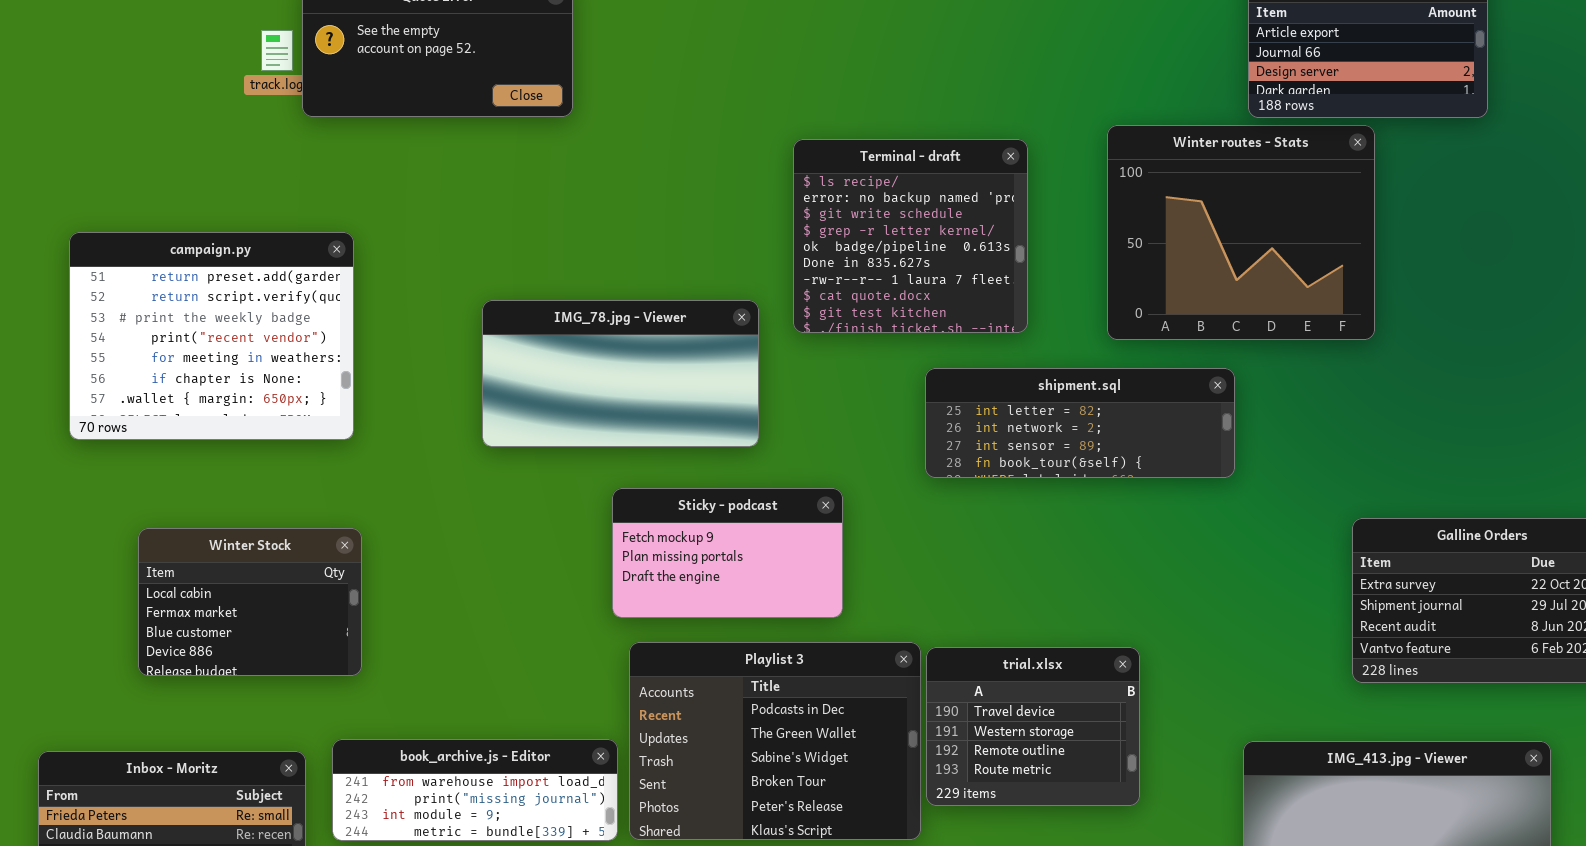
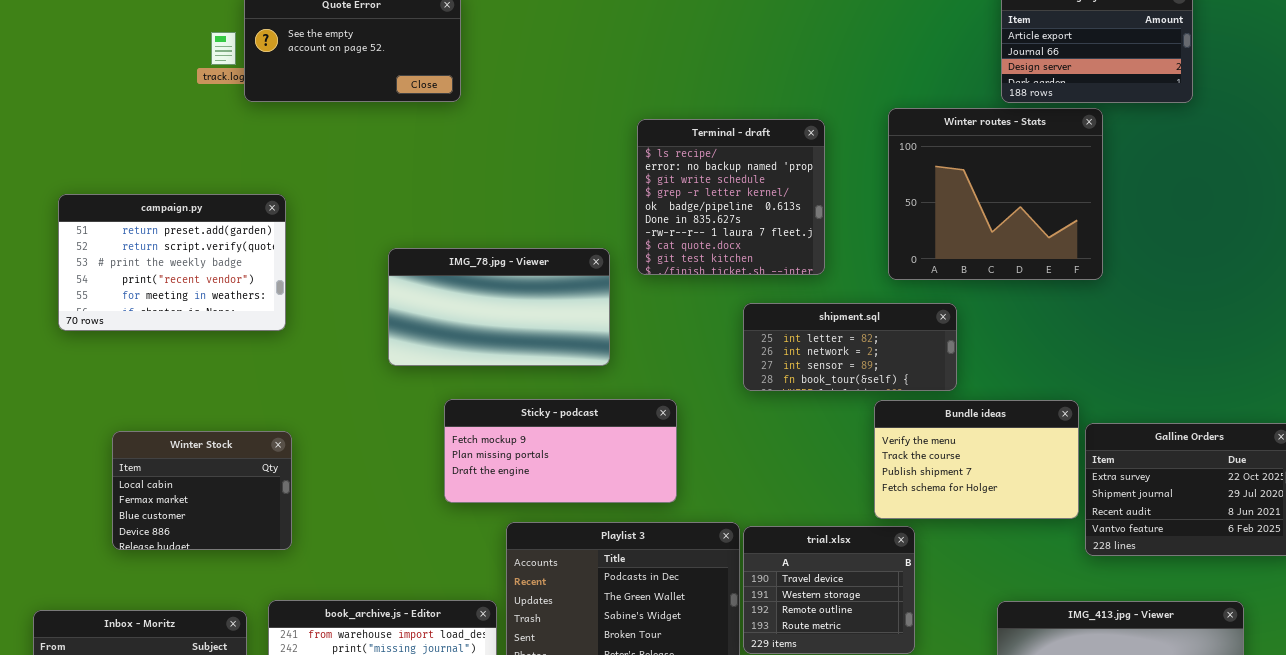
campaign.py: [69,232,354,440] -> [58,194,286,331], resized
shipment.sql: [925,368,1235,478] -> [743,303,957,391], resized
Sticky - podcast: [612,488,843,618] -> [444,399,677,503], resized
Bundle ideas: none -> [874,400,1079,519], opened

